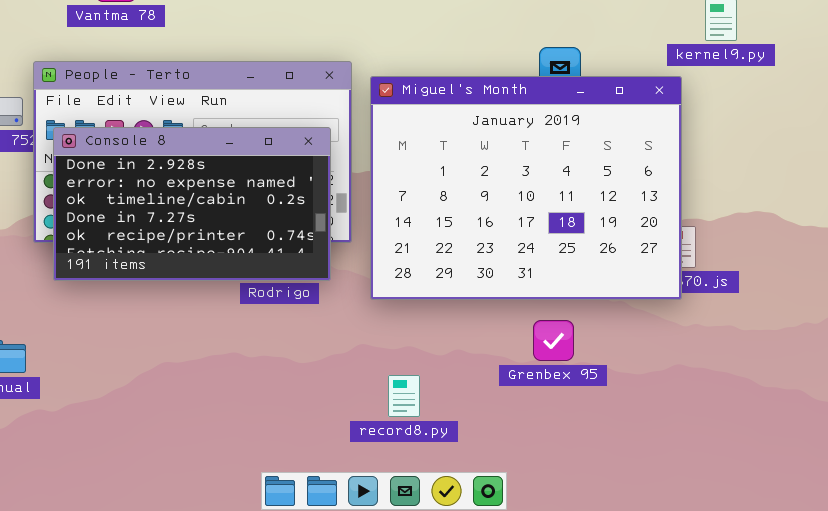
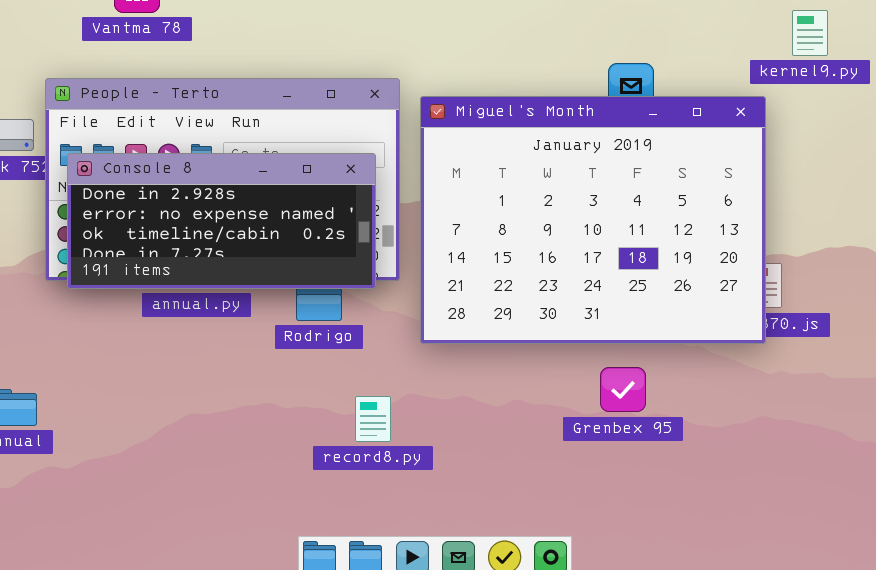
Console 8: [53,127,331,281] -> [67,153,376,289], resized
record8.py: [388,375,420,417] -> [355,396,391,442], moved

